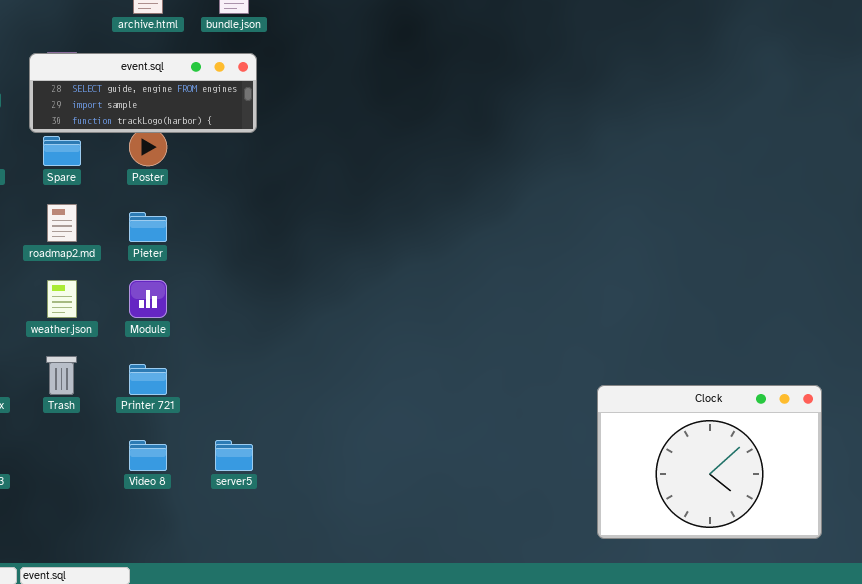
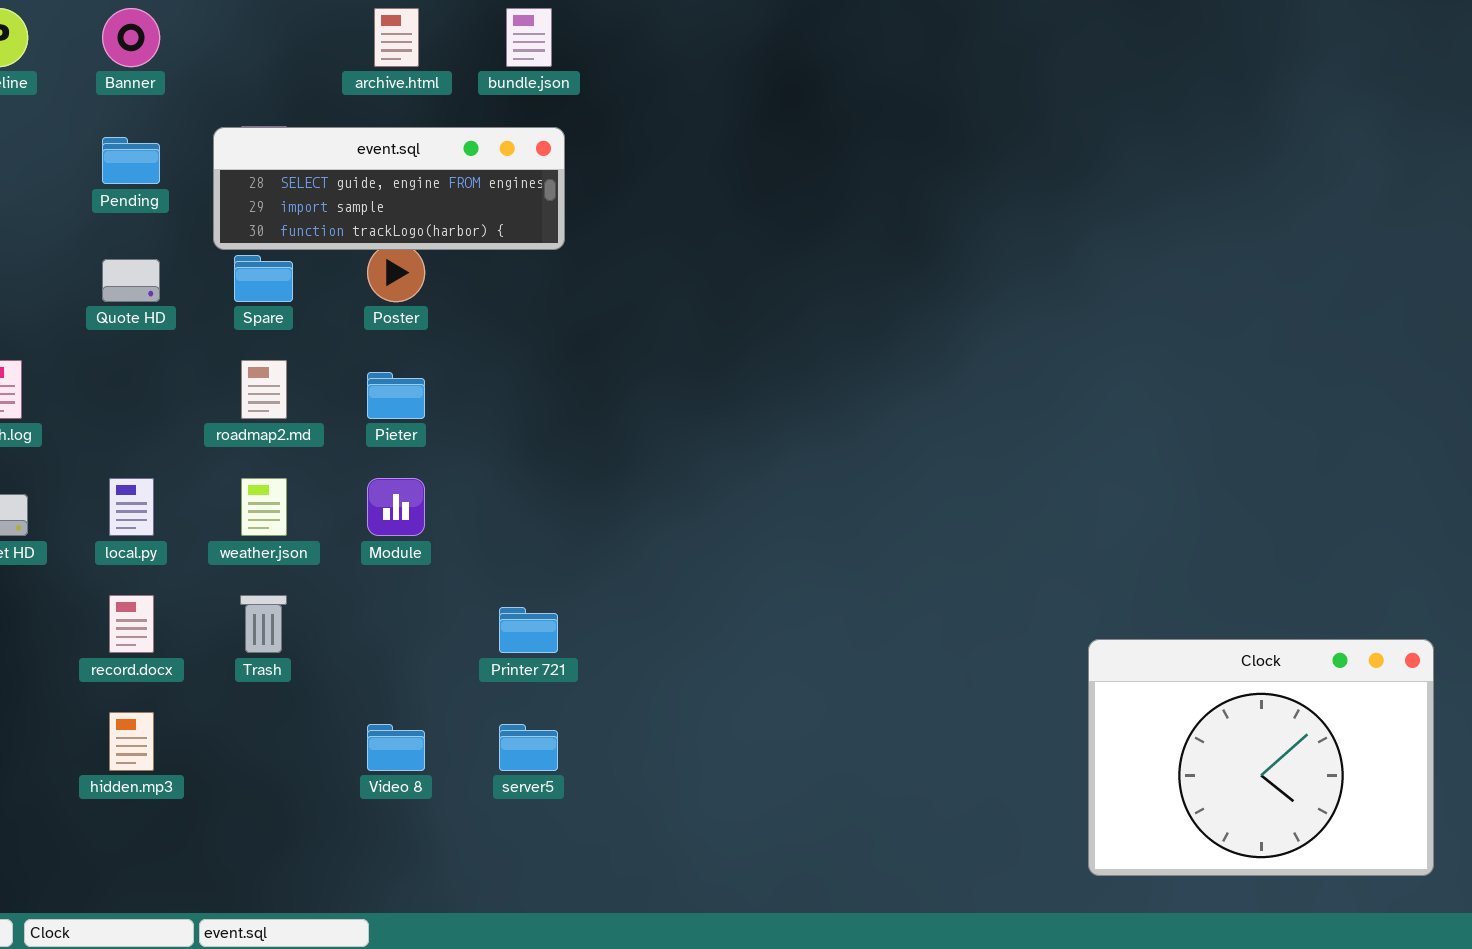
Printer 721: [129,364,167,395] -> [499,607,558,653], moved

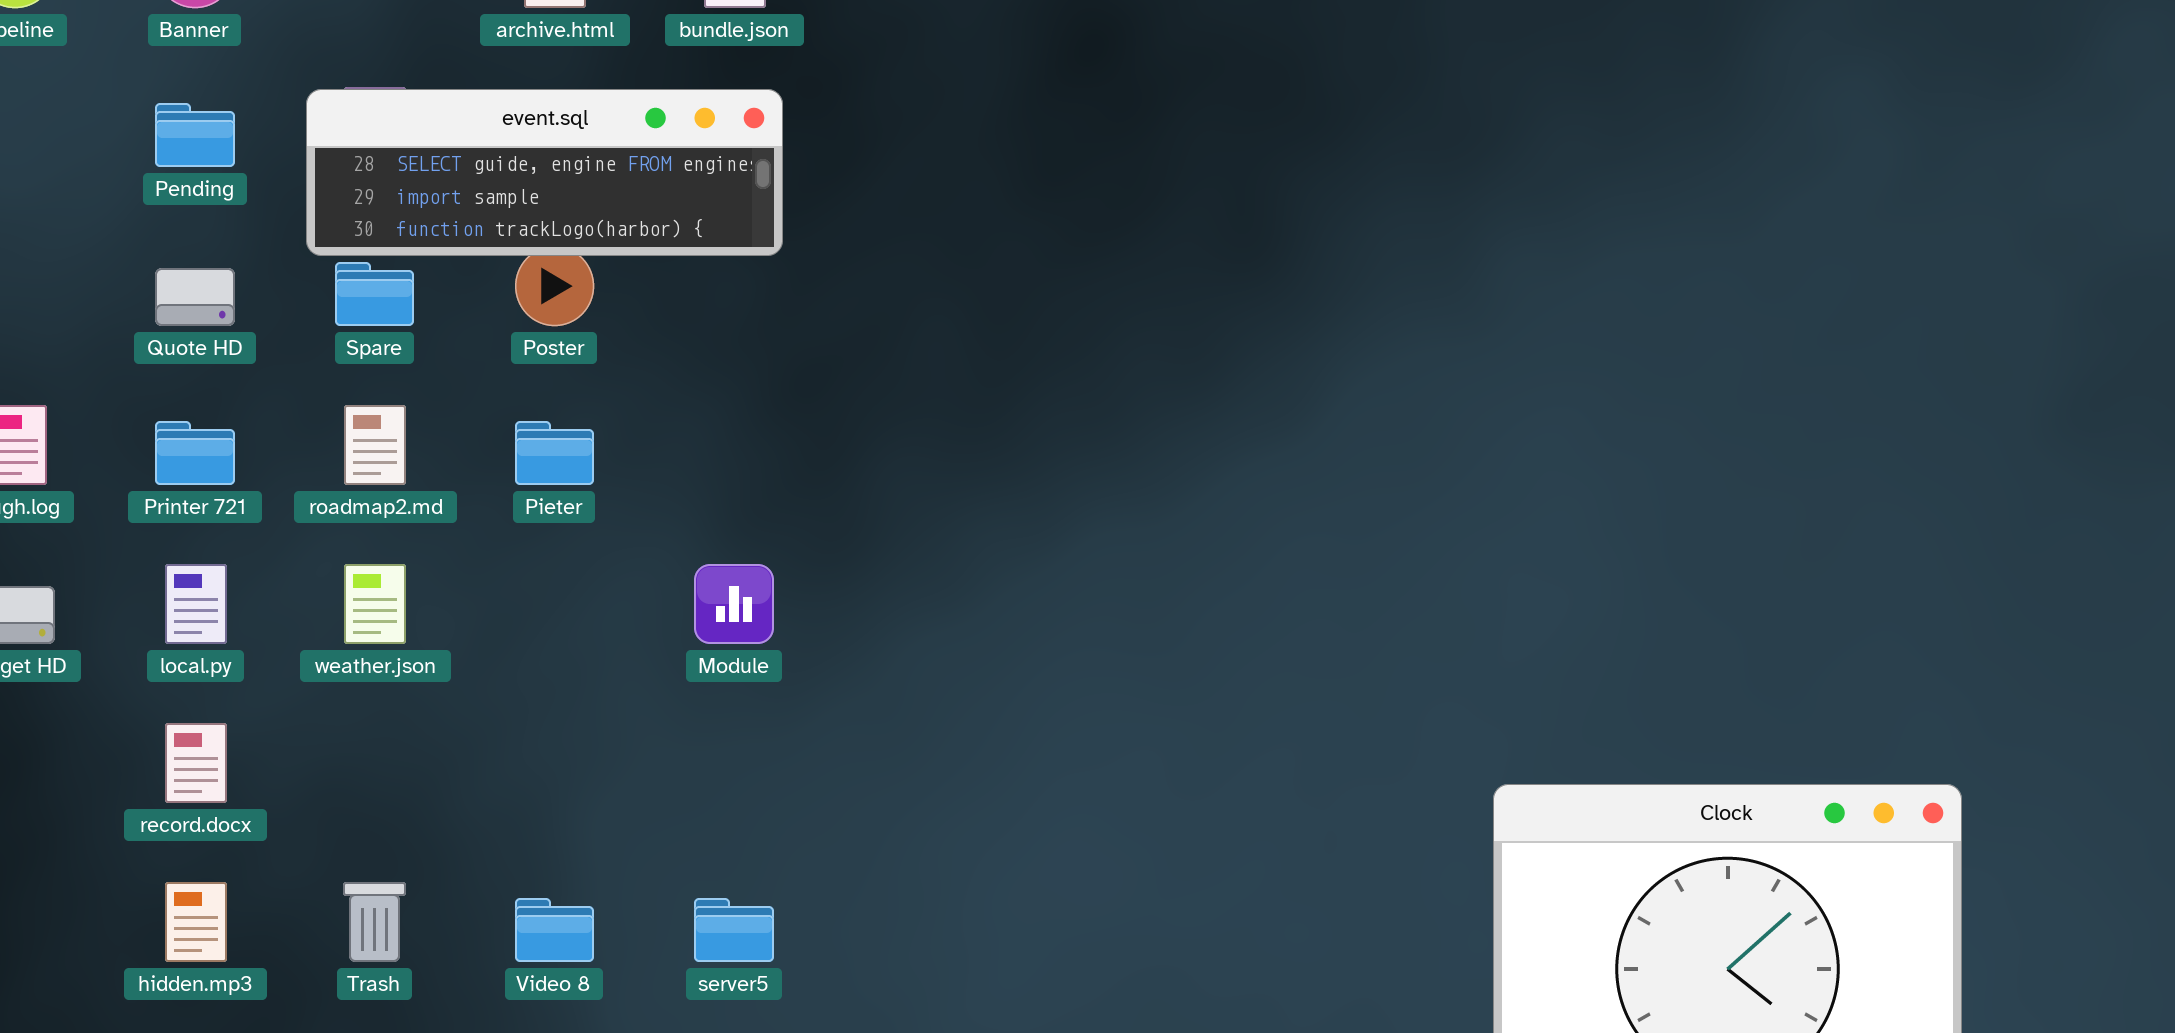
Module: [367,478,425,536] -> [694,564,774,644], moved
Trash: [240,595,287,653] -> [343,882,406,962], moved
Printer 721: [499,607,558,653] -> [155,421,235,485], moved

